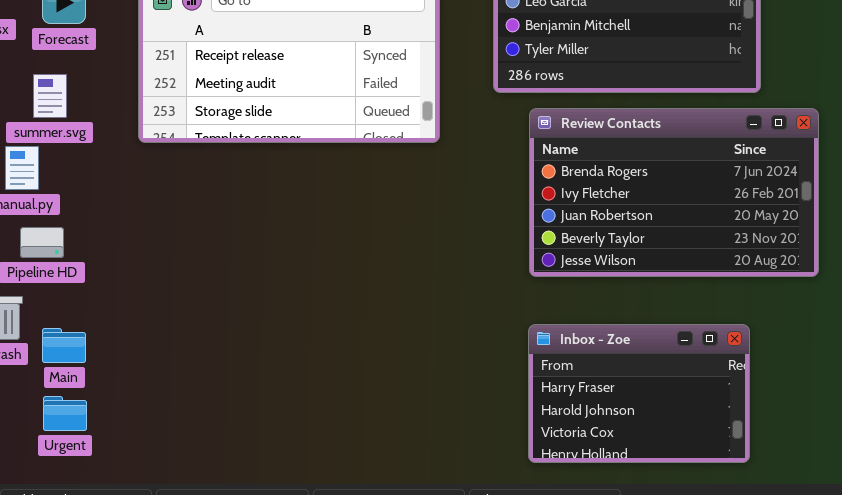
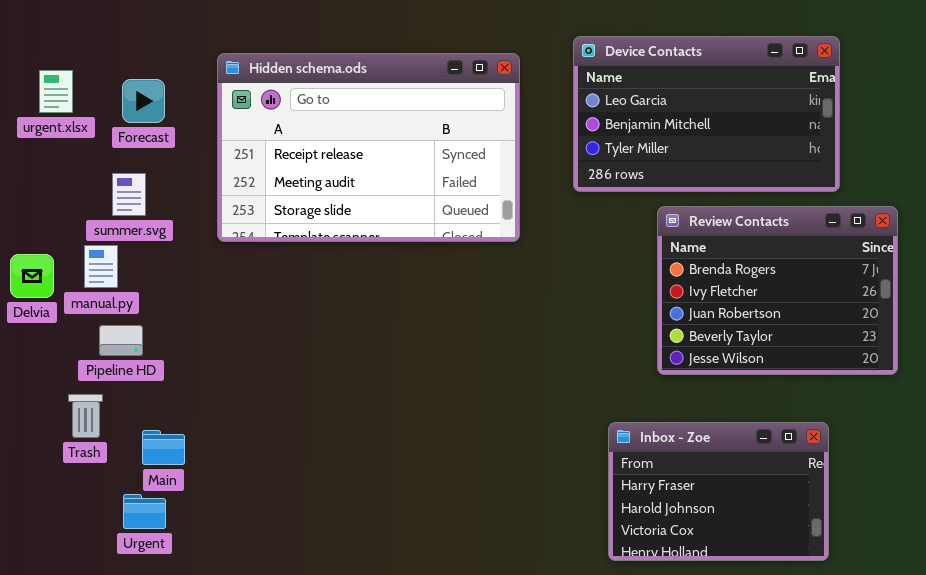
Review Contacts: [529,108,819,277] -> [657,206,898,375], resized
Main: [42,328,86,363] -> [142,430,185,465], moved

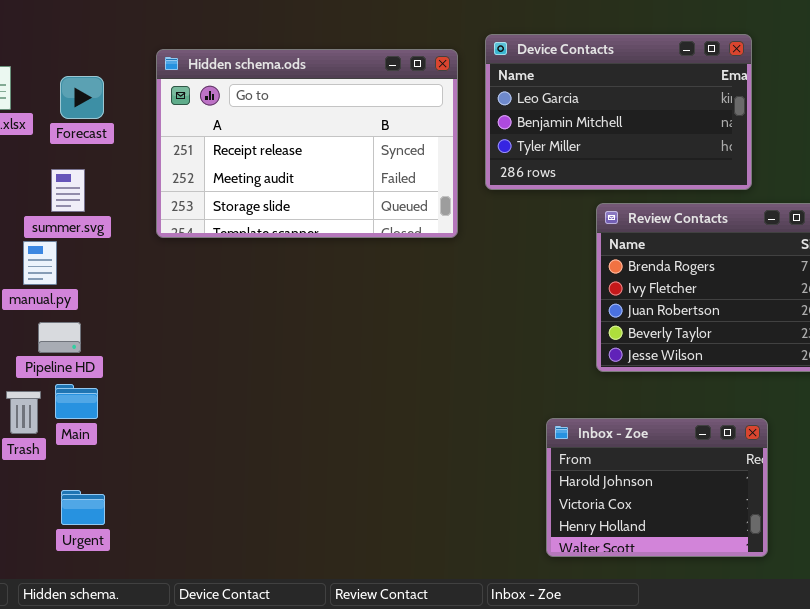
Device Contacts: [573,36,840,192] -> [485,34,752,190], moved
Inbox - Zoe: [608,422,829,561] -> [546,418,768,557], scrolled down 1 row
Main: [142,430,185,465] -> [55,384,98,419], moved

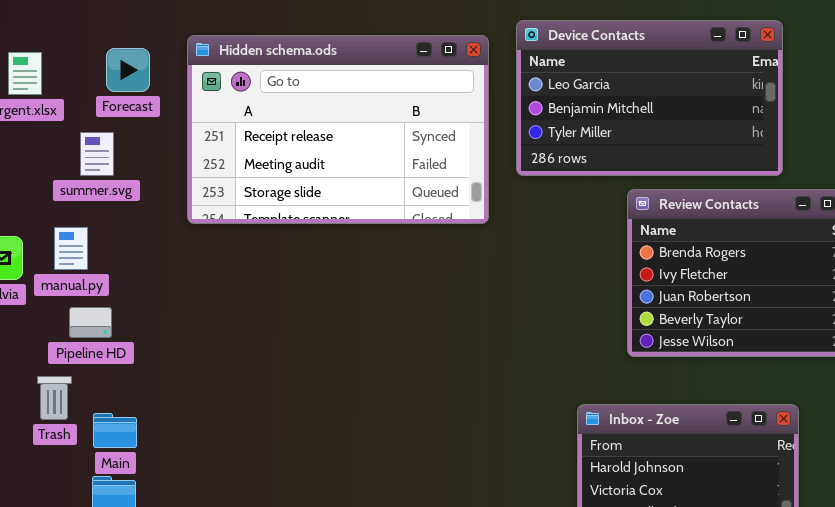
Forecast: [60,76,104,119] -> [106,48,150,92], moved
summer.svg: [51,169,85,212] -> [80,132,114,176], moved
Main: [55,384,98,419] -> [93,413,137,448], moved

